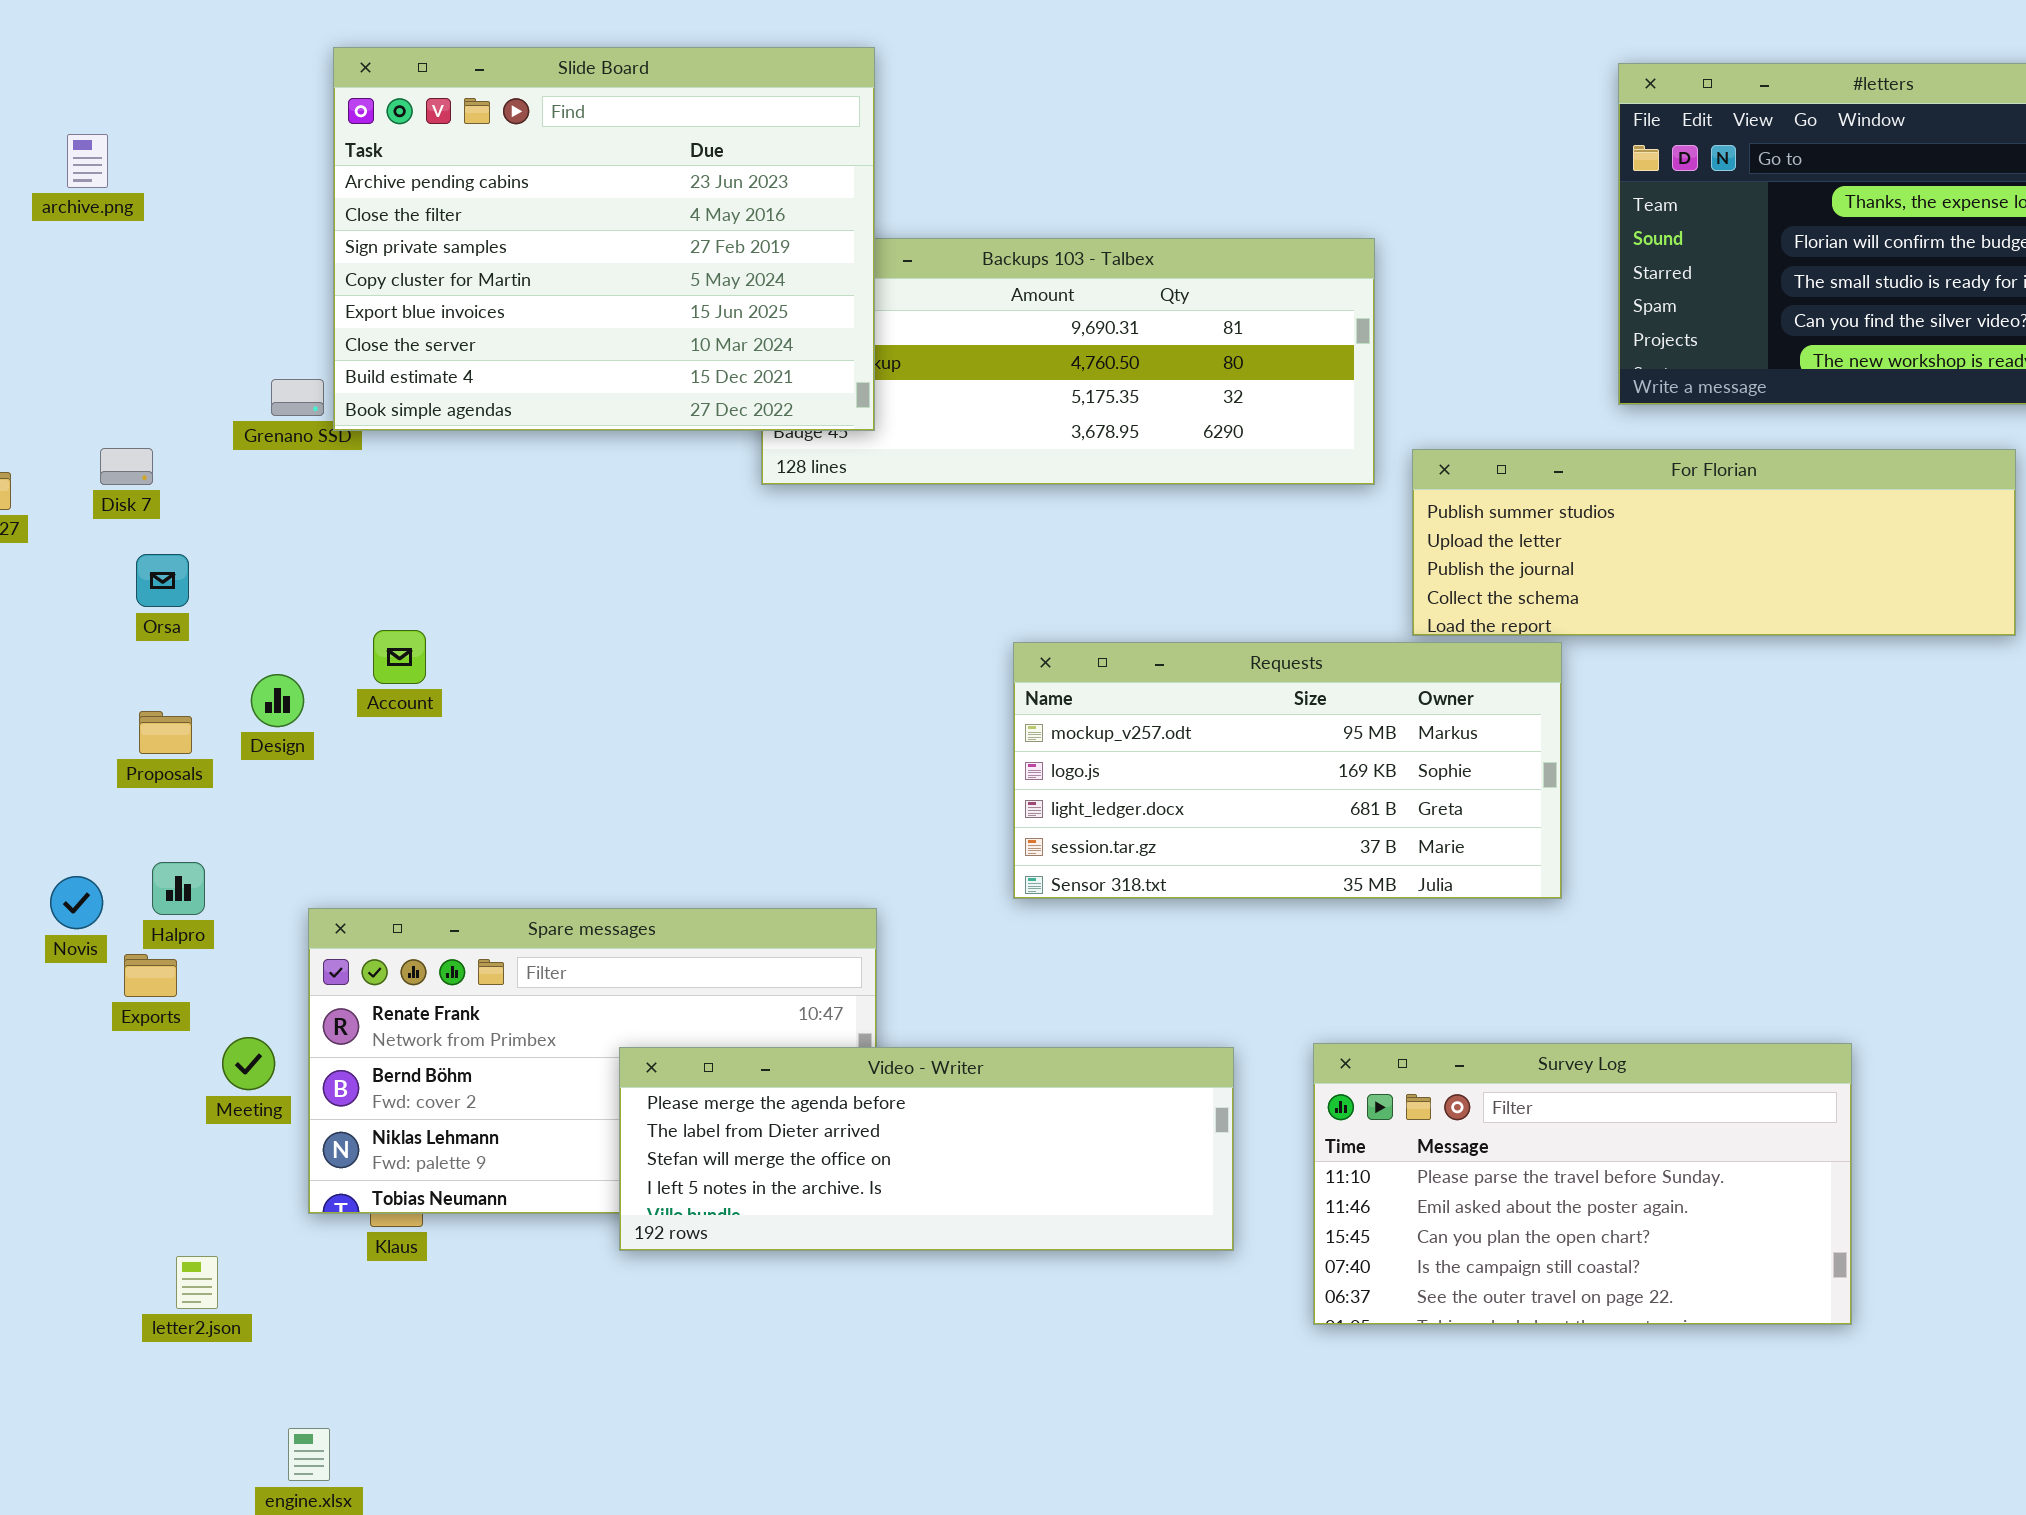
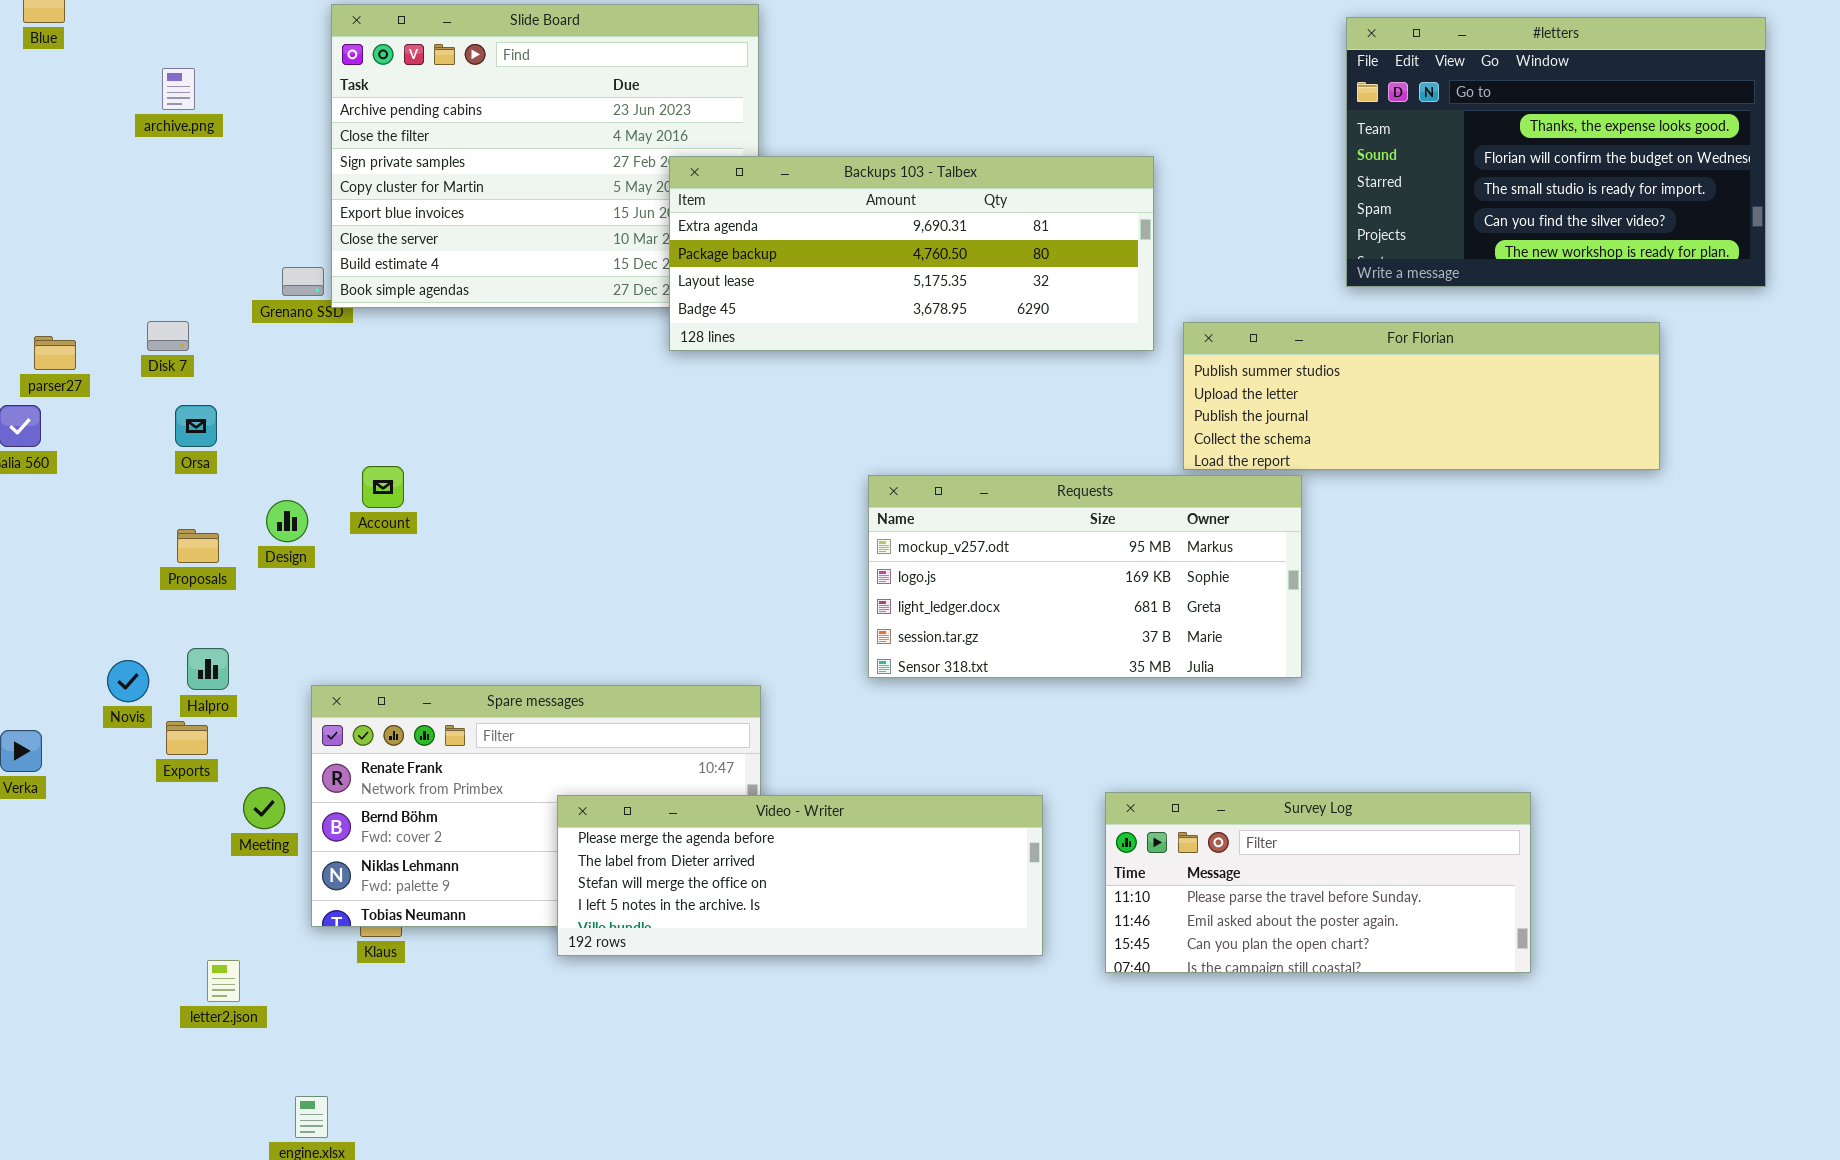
archive.png: [67,134,108,188] -> [162,68,195,110], moved
Backups 103 - Talbex: [761,238,1375,485] -> [669,156,1154,351], raised
Survey Log: [1313,1043,1852,1325] -> [1105,792,1531,973], resized

